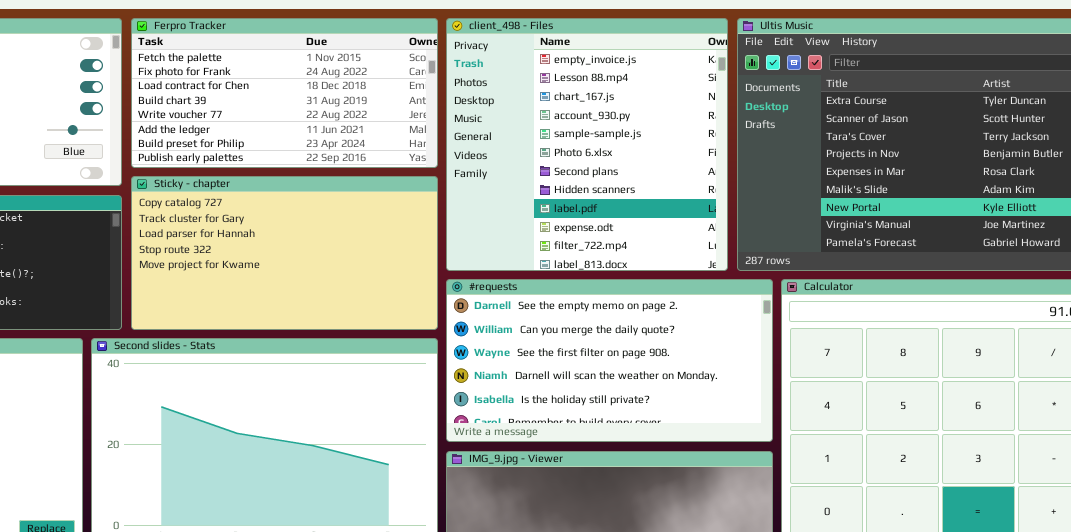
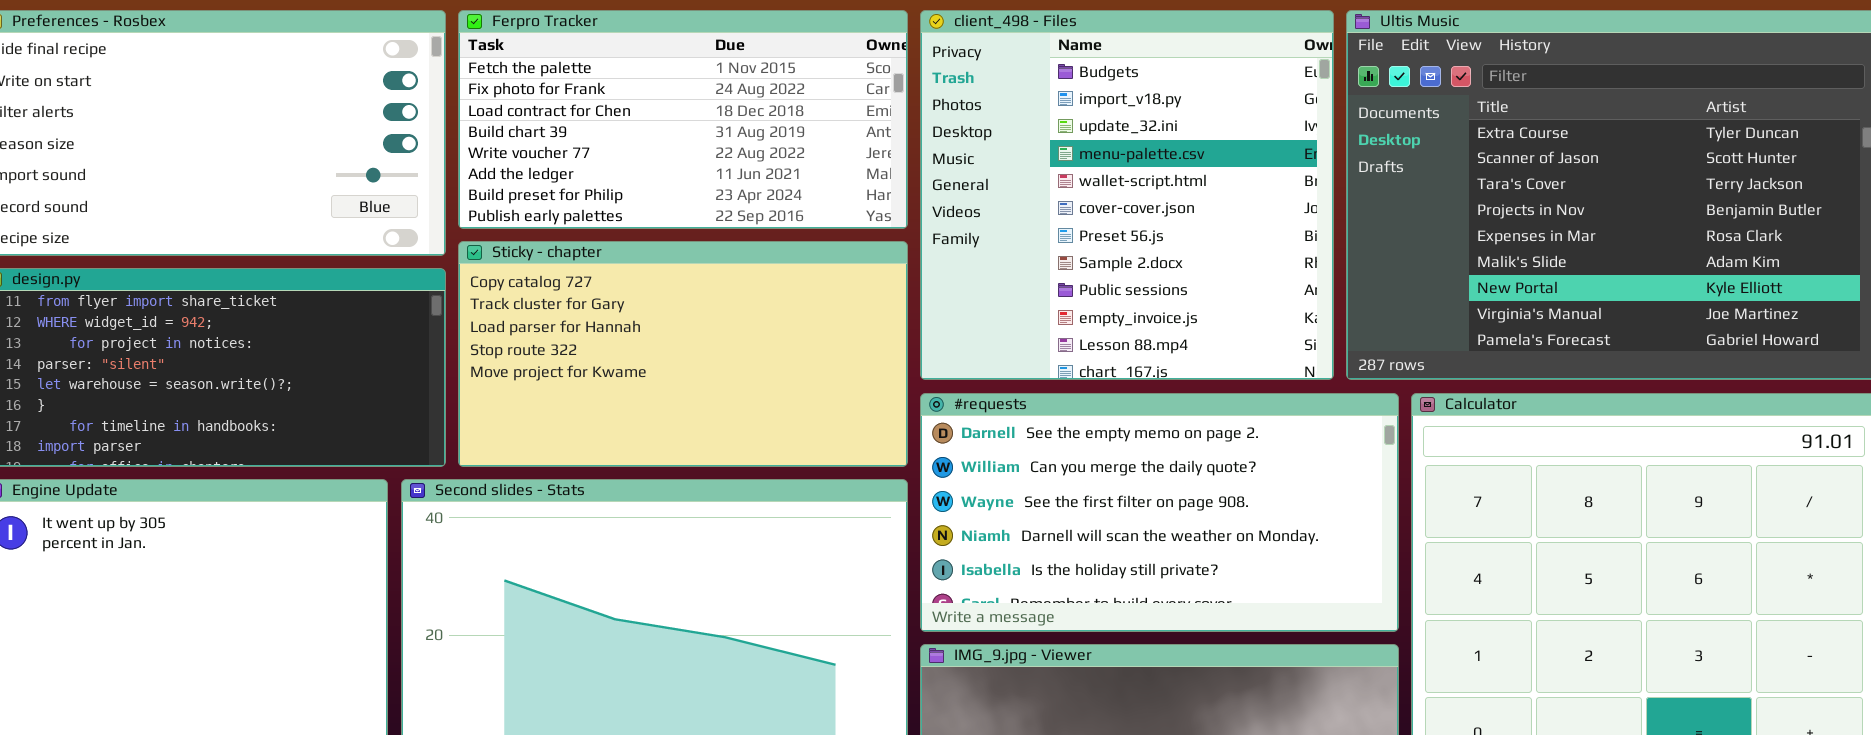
client_498 - Files: [446,18,728,271] -> [920,10,1334,380], scrolled up 9 rows

